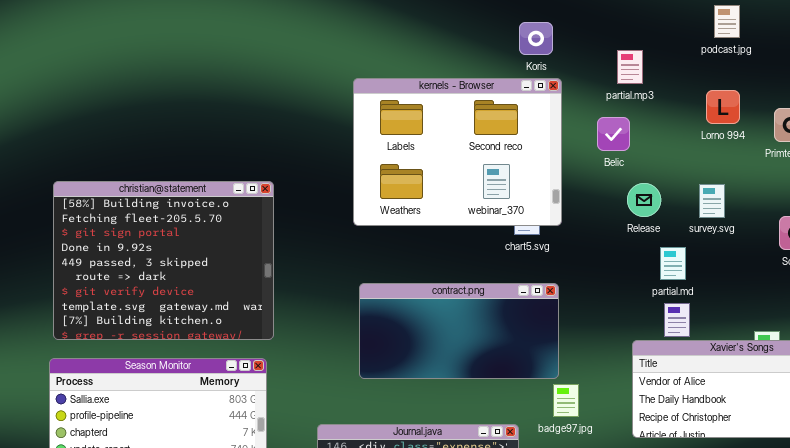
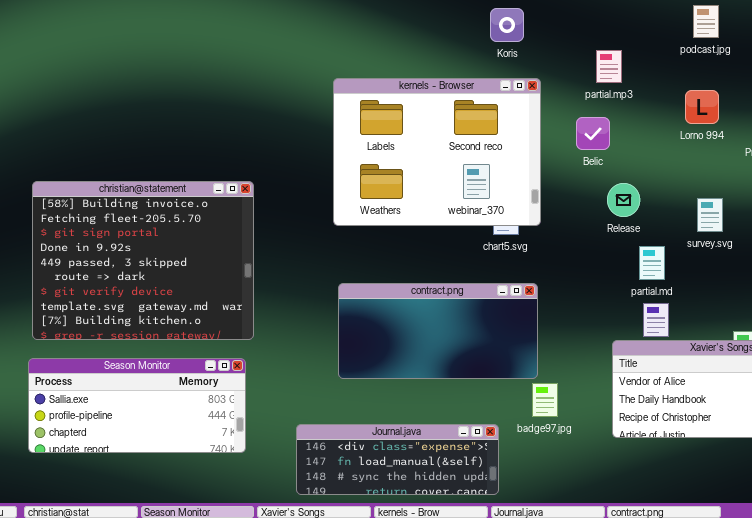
Koris: [519,22,553,55] -> [490,8,524,42], moved
survey.svg: [699,184,725,218] -> [697,198,723,232], moved

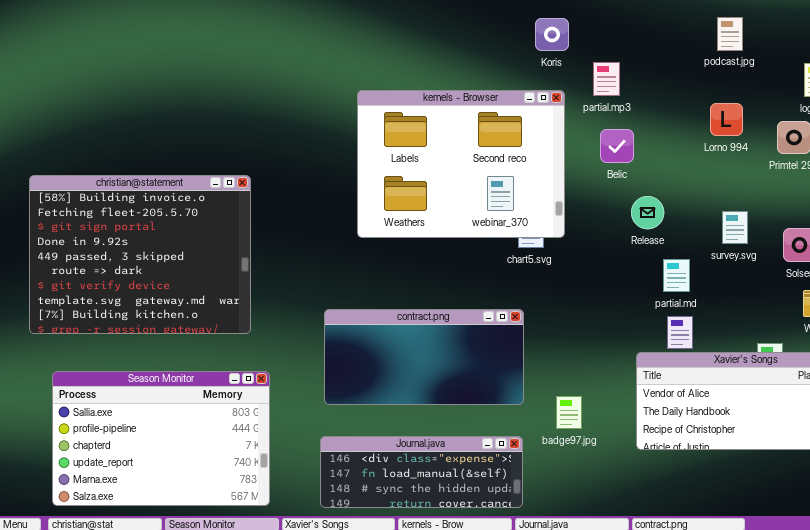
Koris: [490,8,524,42] -> [535,18,569,51], moved
partial.mp3: [596,50,622,83] -> [593,62,620,96], moved
christian@statement: [32,181,254,340] -> [29,175,251,334], moved
contract.png: [338,283,538,379] -> [324,309,524,405], moved
Season Monitor: [28,358,246,453] -> [52,371,270,506], resized

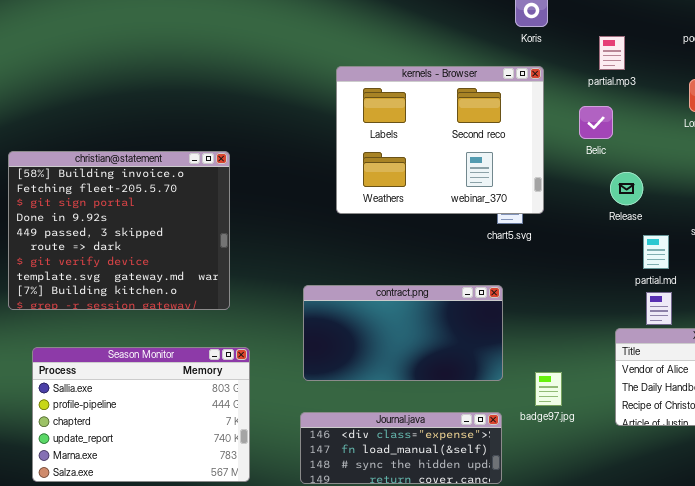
partial.mp3: [593,62,620,96] -> [599,36,625,70], moved

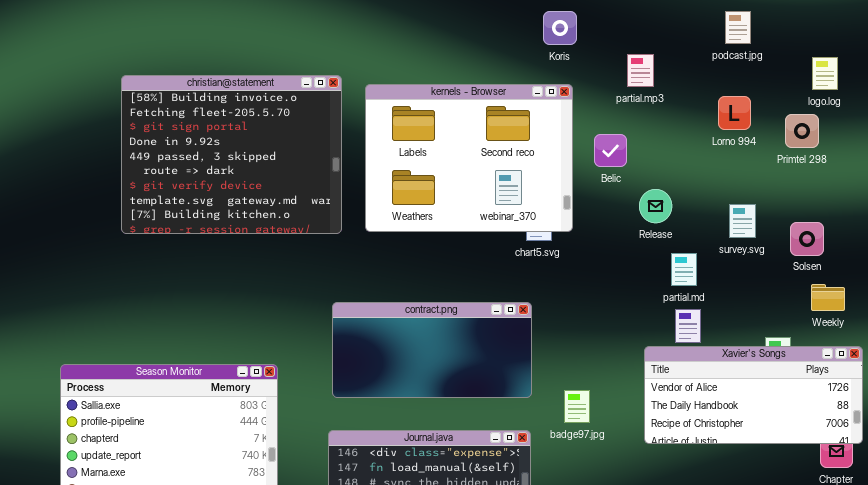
Belic: [579,106,613,139] -> [594,134,627,167], moved
christian@statement: [8,151,230,310] -> [121,75,342,234], moved

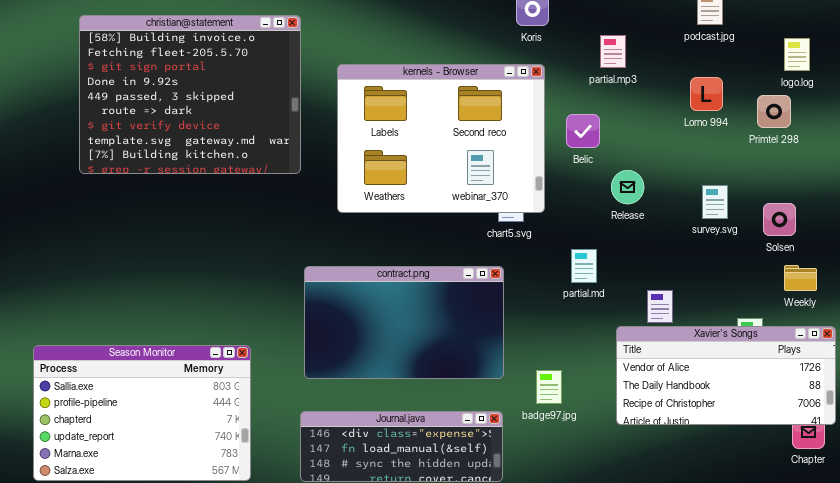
christian@statement: [121,75,342,234] -> [79,15,301,174], moved
partial.md: [671,253,697,286] -> [571,249,597,283], moved
contract.png: [332,302,532,398] -> [304,266,504,379], resized

